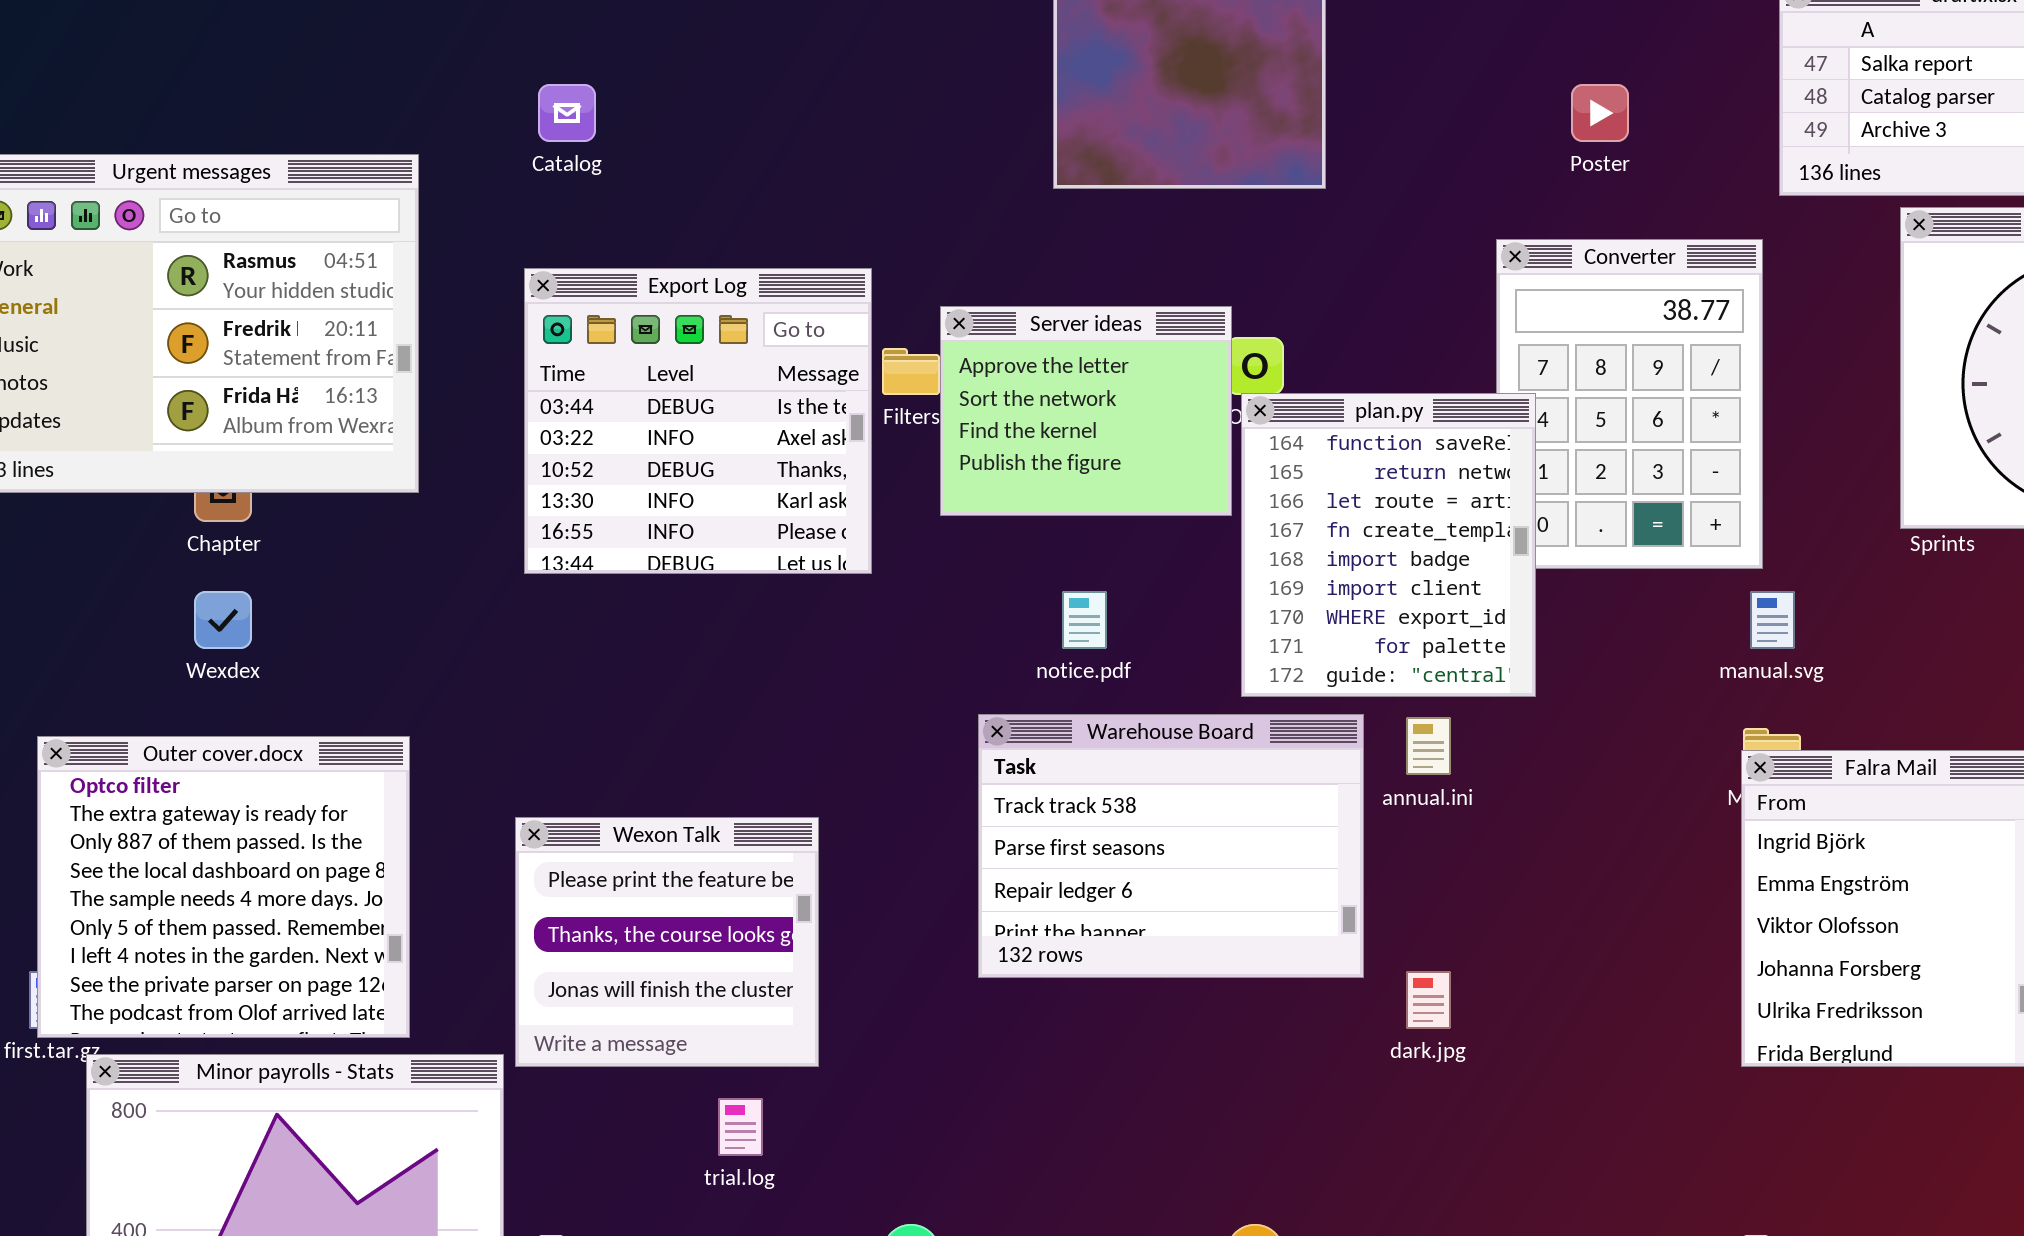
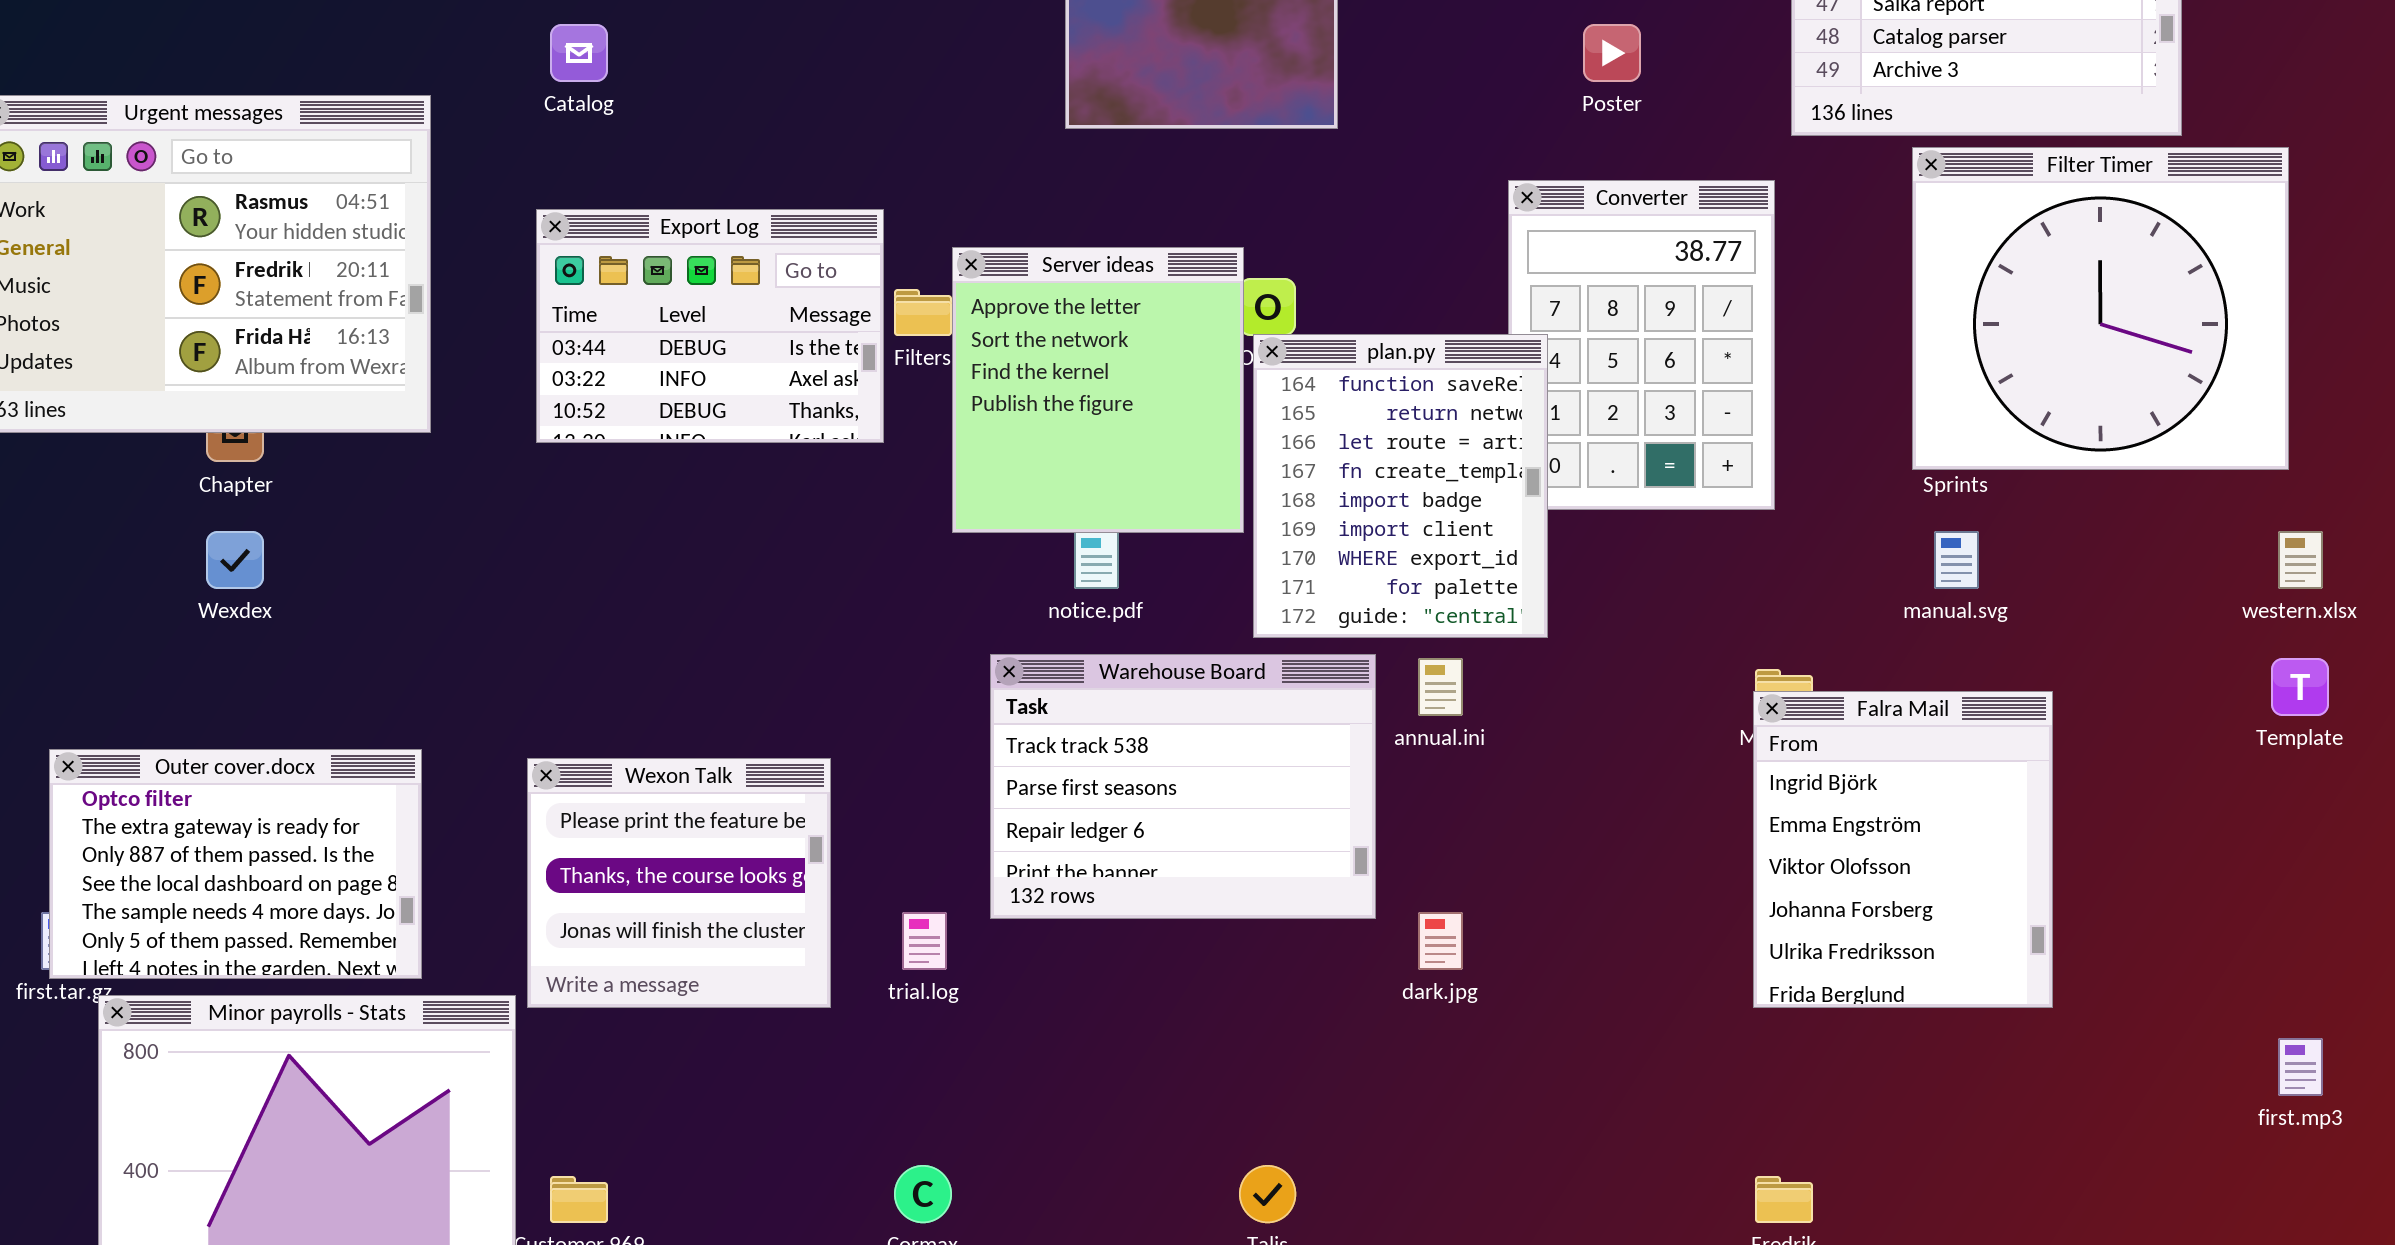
Export Log: [524,268,872,574] -> [536,209,884,443], resized
Server ideas: [940,306,1232,516] -> [952,247,1244,533], resized
manual.svg: [1750,591,1795,649] -> [1934,531,1979,589], moved
Outer cover.docx: [37,736,410,1038] -> [49,749,422,979], resized
trial.log: [718,1098,763,1156] -> [902,912,947,970], moved

